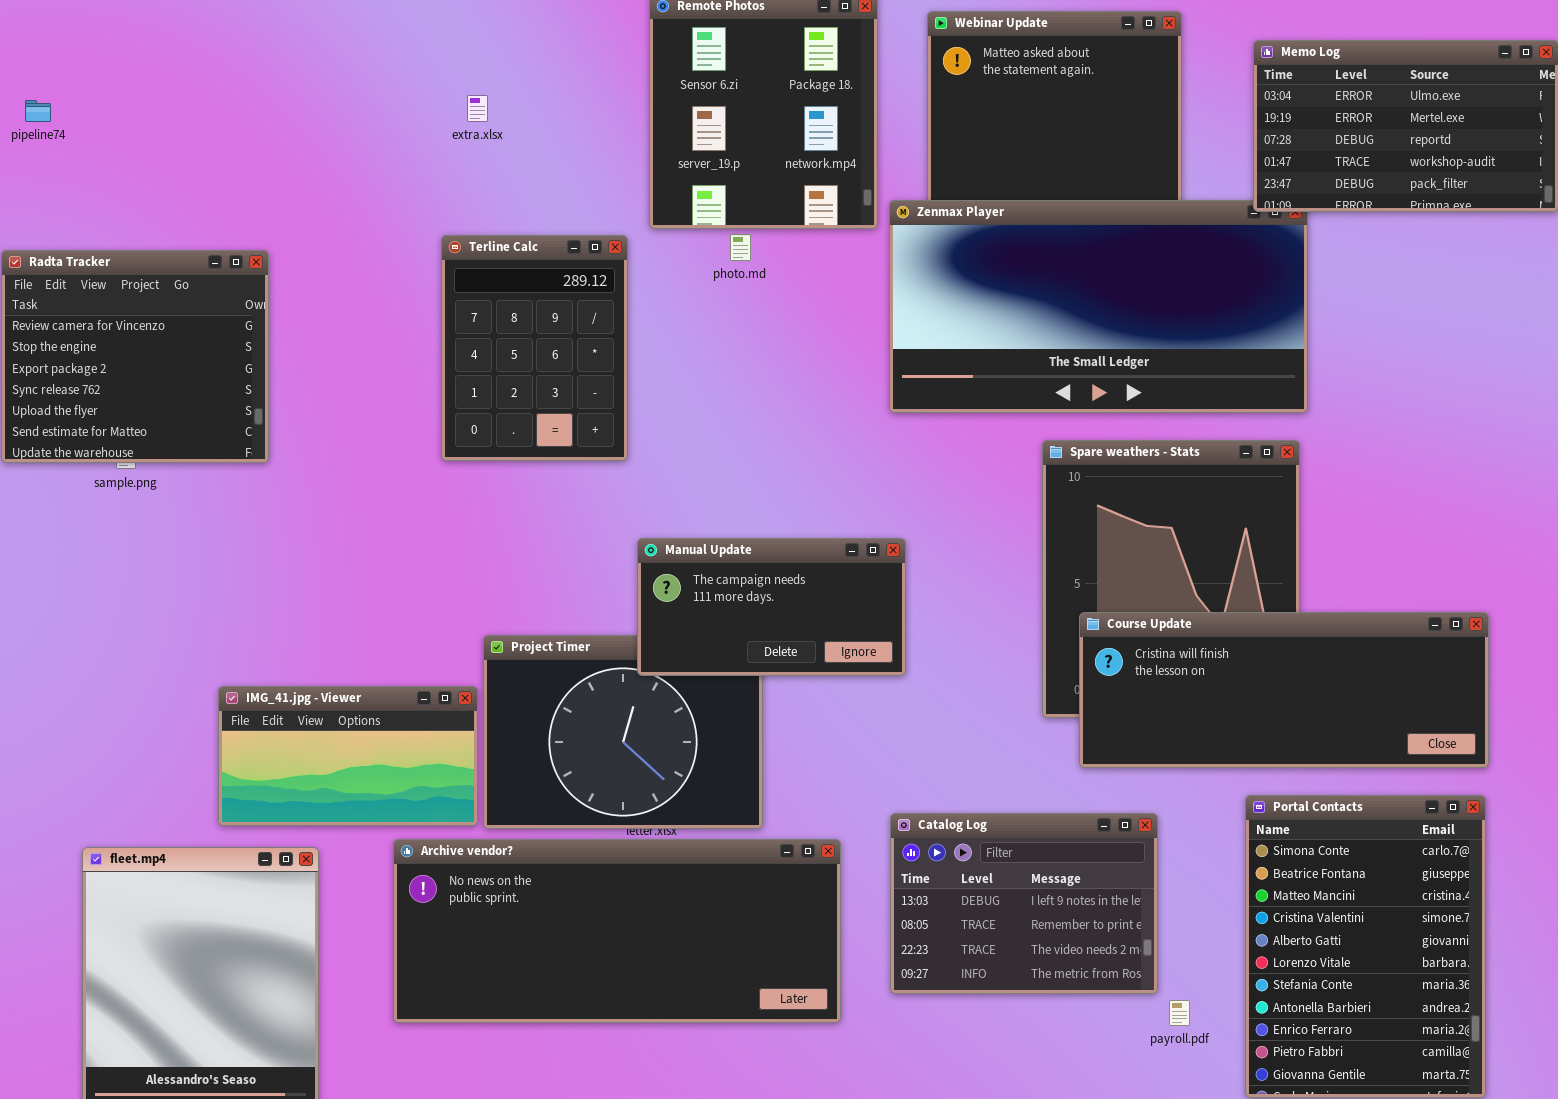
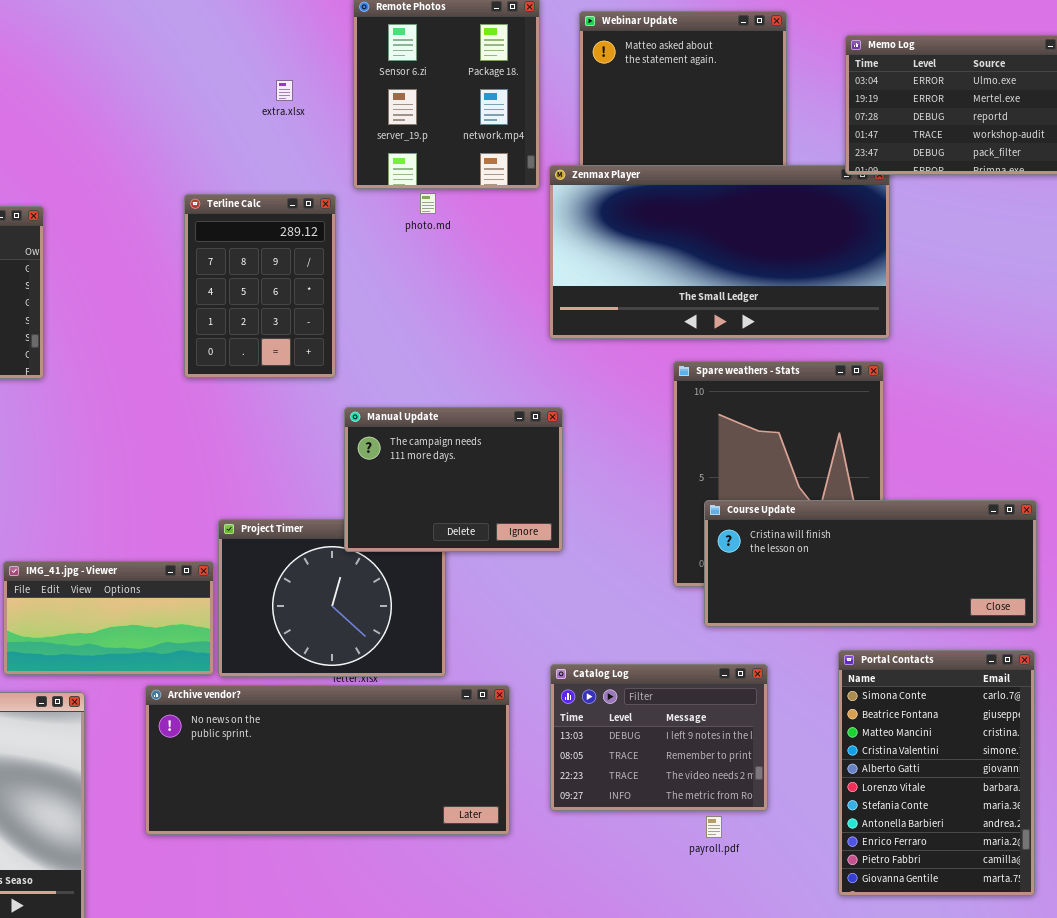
extra.xlsx: [467,95,488,122] -> [276,80,293,101], moved
Manual Update: [637,538,906,676] -> [344,407,563,552], resized
payroll.pdf: [1169,1000,1190,1026] -> [706,816,722,838], moved

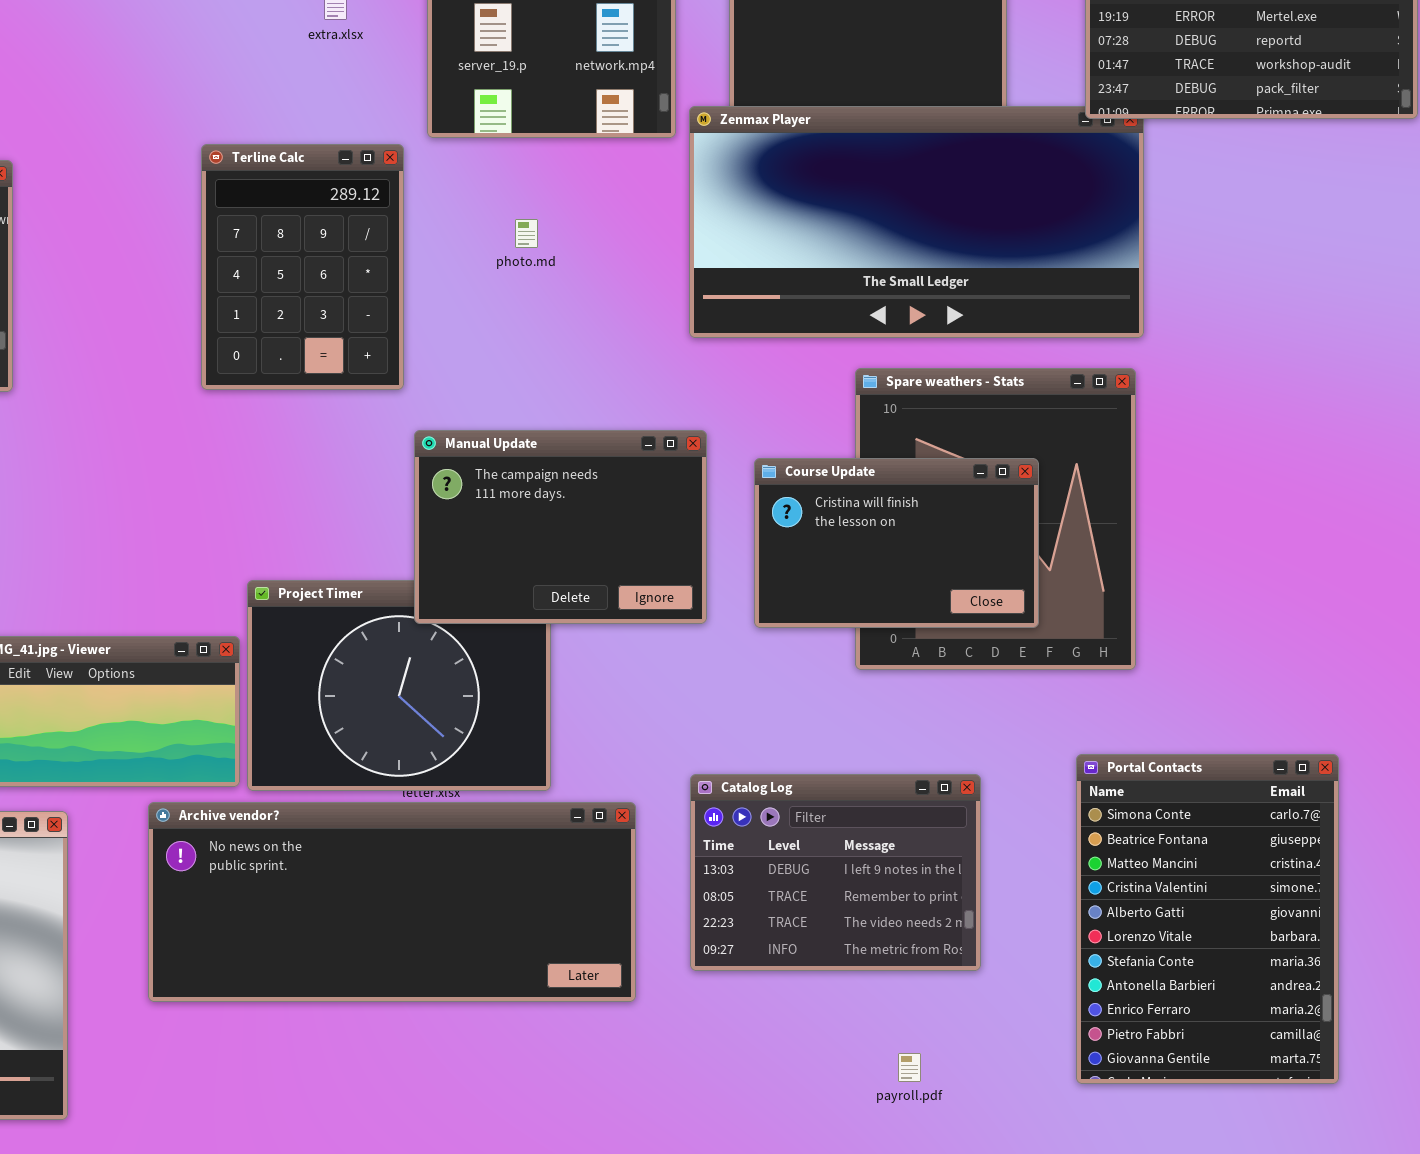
photo.md: [420,193,436,214] -> [515,219,538,248], moved
Course Update: [704,500,1037,627] -> [754,458,1039,628], moved, resized
payroll.pdf: [706,816,722,838] -> [898,1053,921,1082], moved

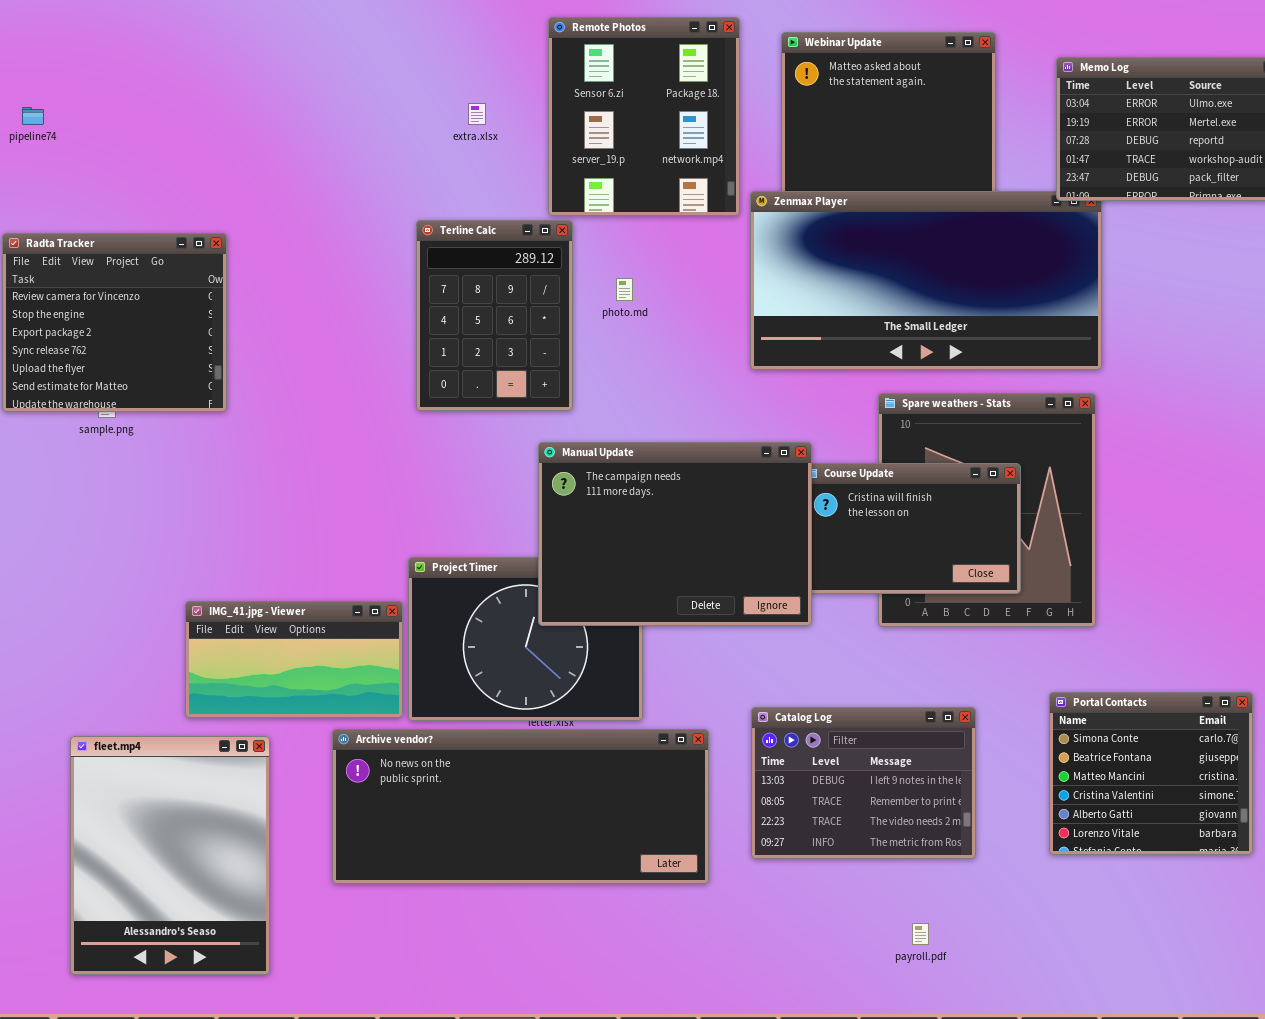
Terline Calc: [201,144,404,390] -> [416,220,573,411], moved
Manual Update: [414,430,707,624] -> [538,442,812,626], resized
Portal Contacts: [1076,754,1339,1084] -> [1049,692,1253,855], resized

